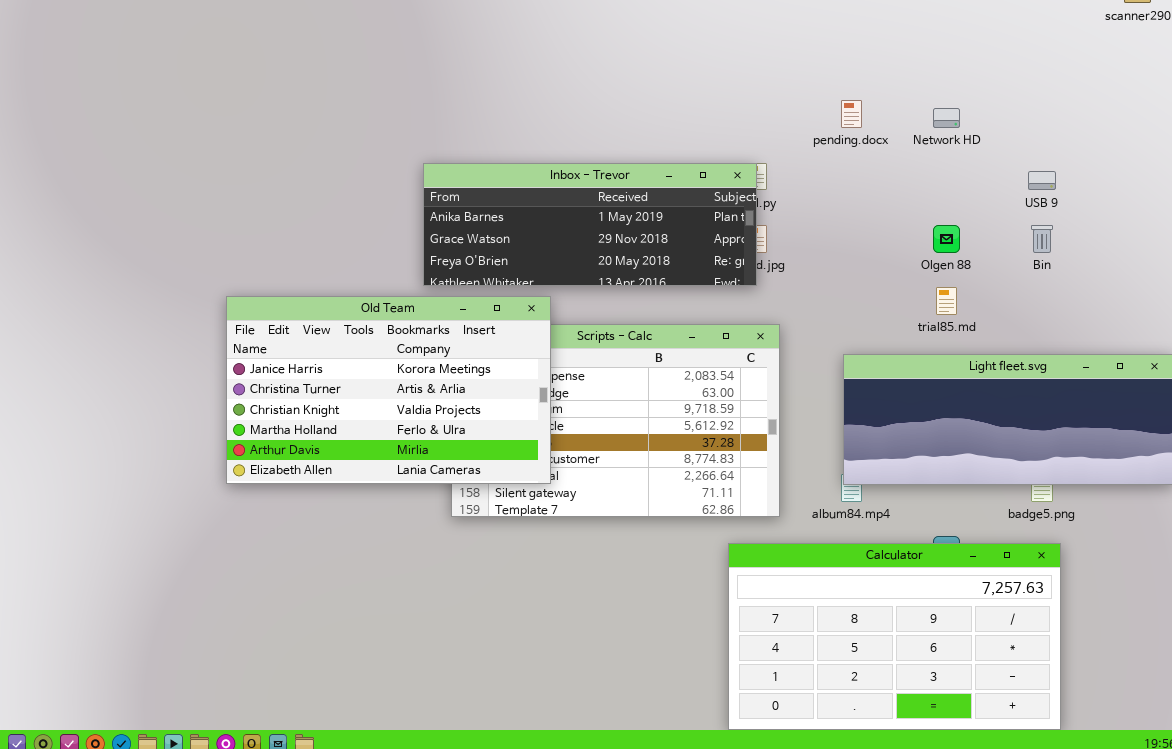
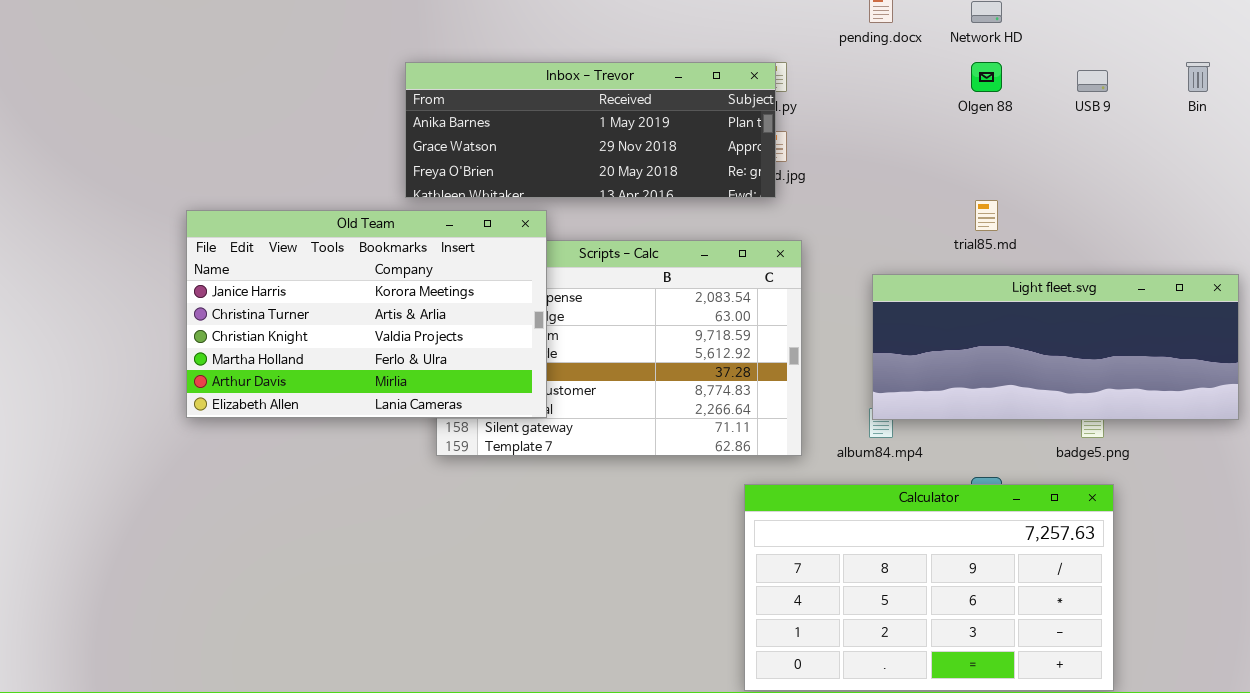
Olgen 88: [933,225,960,253] -> [971,62,1002,92], moved
Bin: [1031,225,1053,253] -> [1186,62,1210,92], moved

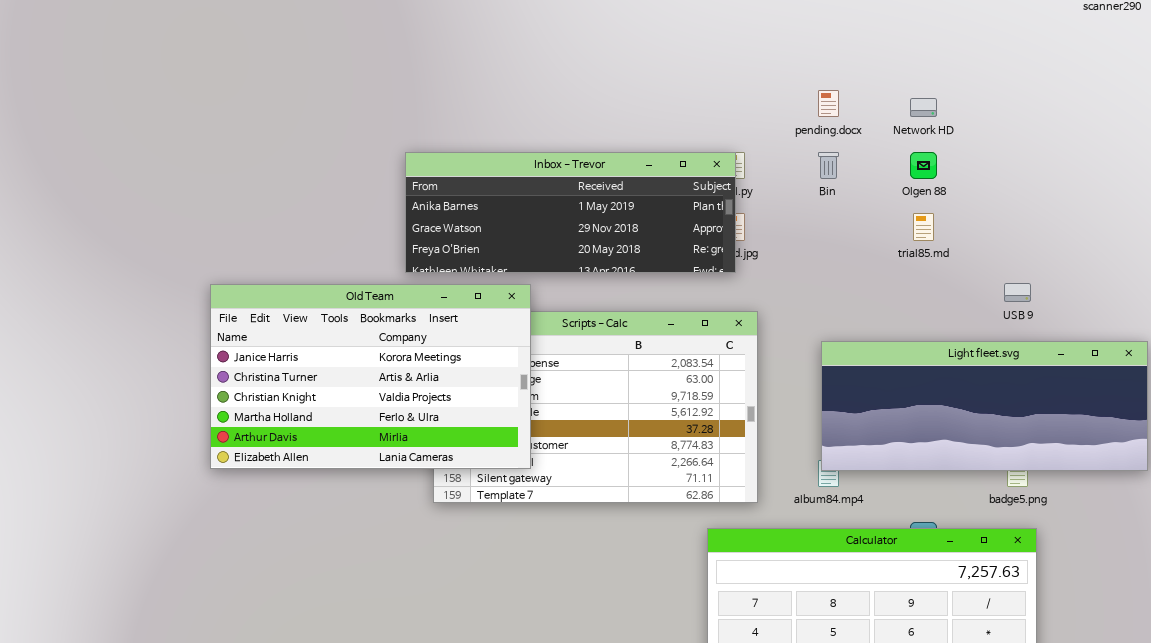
Bin: [1186,62,1210,92] -> [818,152,839,179], moved
USB 9: [1077,70,1108,92] -> [1004,283,1031,302], moved
trial85.md: [975,200,998,231] -> [913,213,934,241], moved

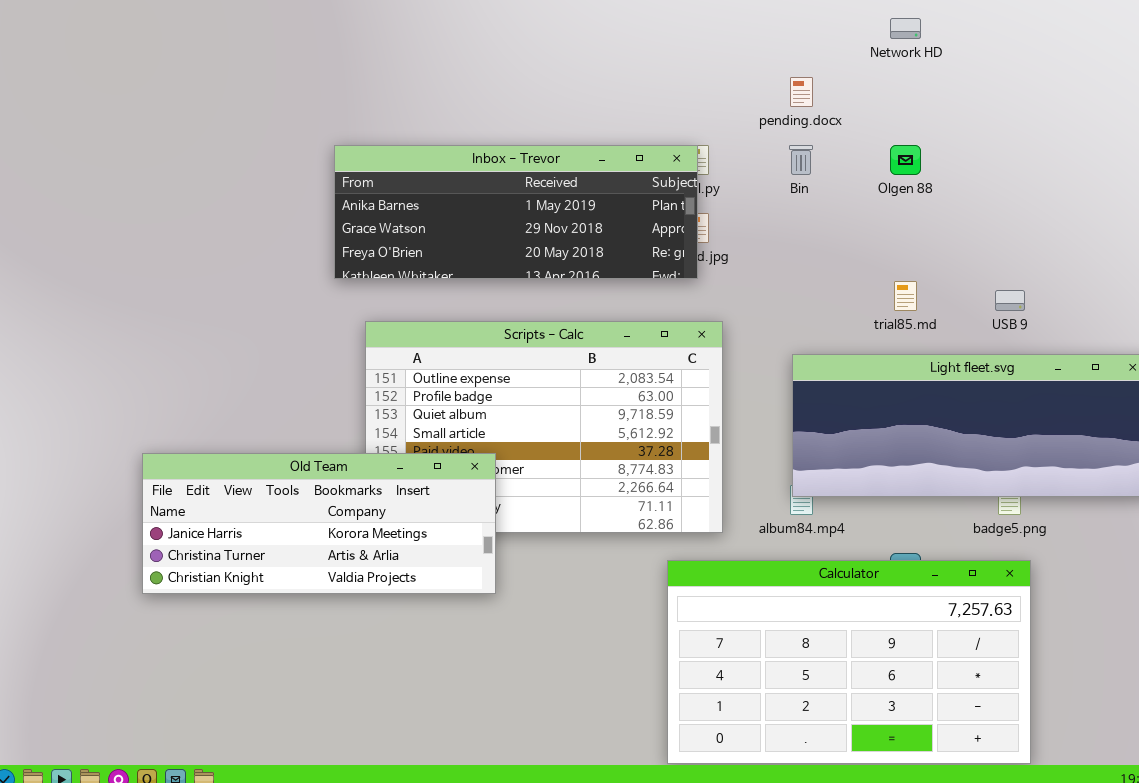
Network HD: [910,98,937,117] -> [890,18,921,39], moved
trial85.md: [913,213,934,241] -> [894,281,917,311], moved
Old Team: [210,284,531,469] -> [142,453,496,594], moved, resized

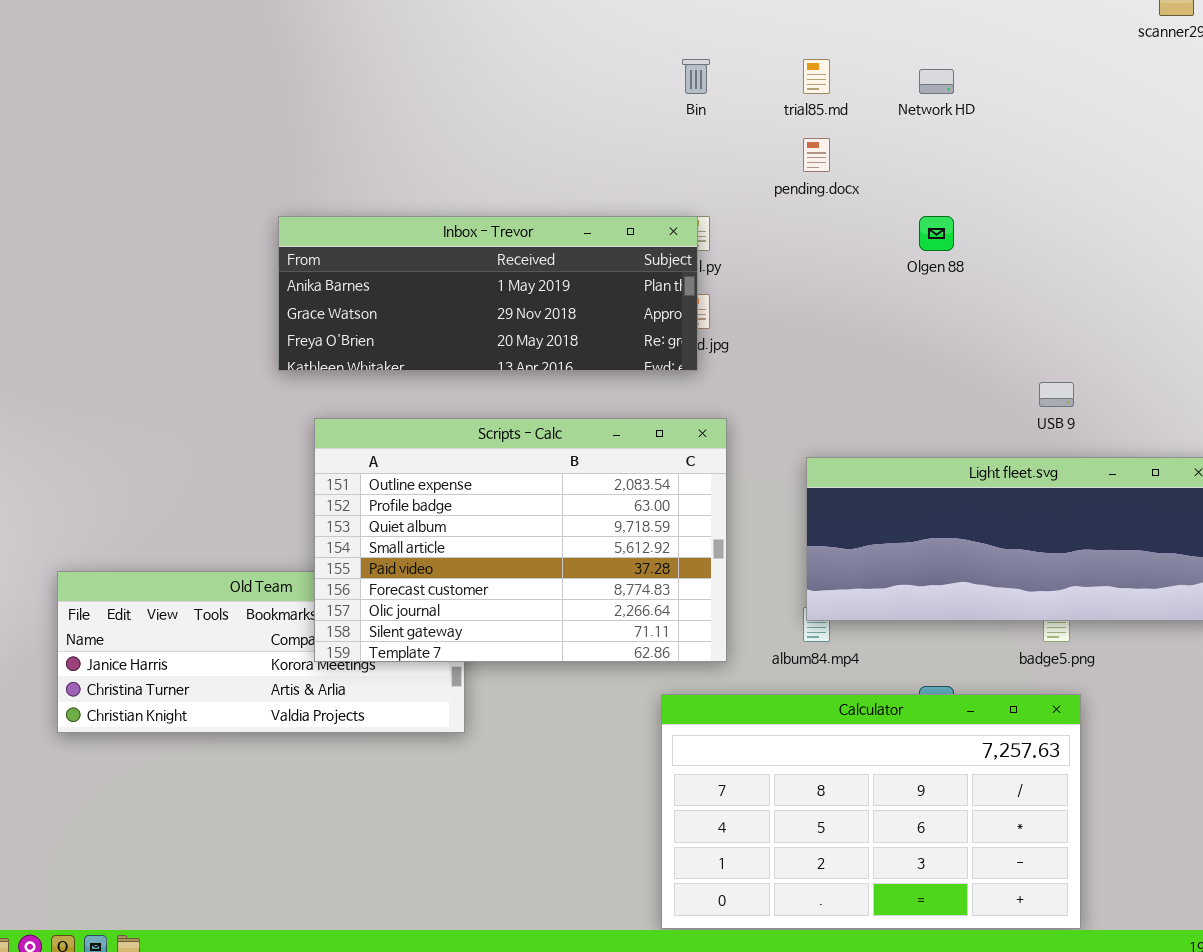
Bin: [789,145,813,175] -> [682,59,710,94], moved
trial85.md: [894,281,917,311] -> [803,59,830,94], moved
Scripts - Calc: [365,321,723,533] -> [314,418,727,662], raised

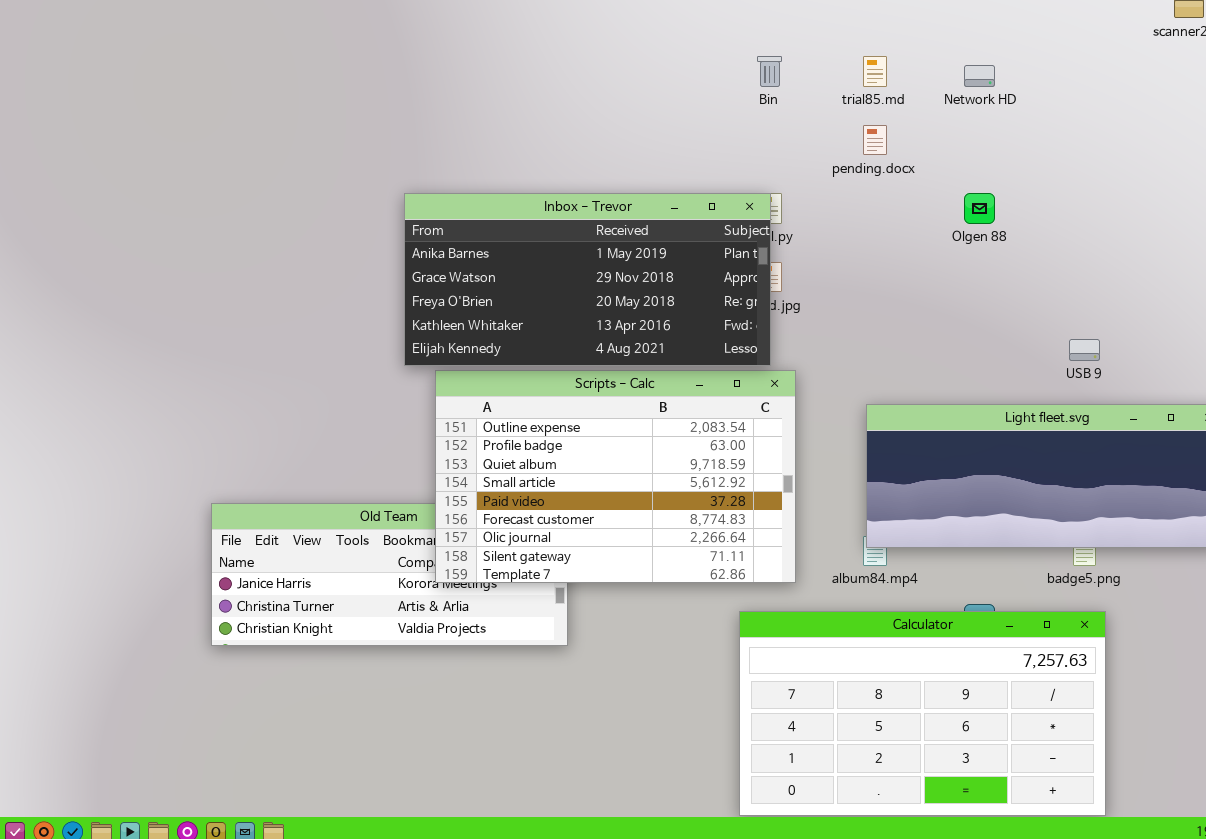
Inbox - Trevor: [278,216,698,371] -> [404,193,771,366], resized

